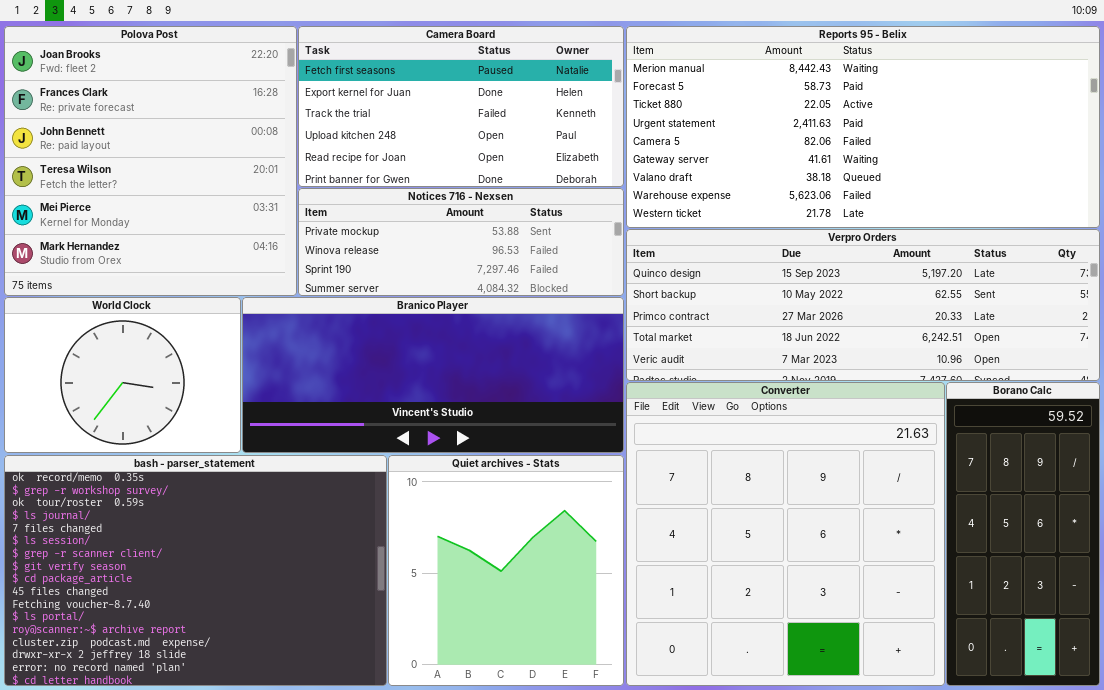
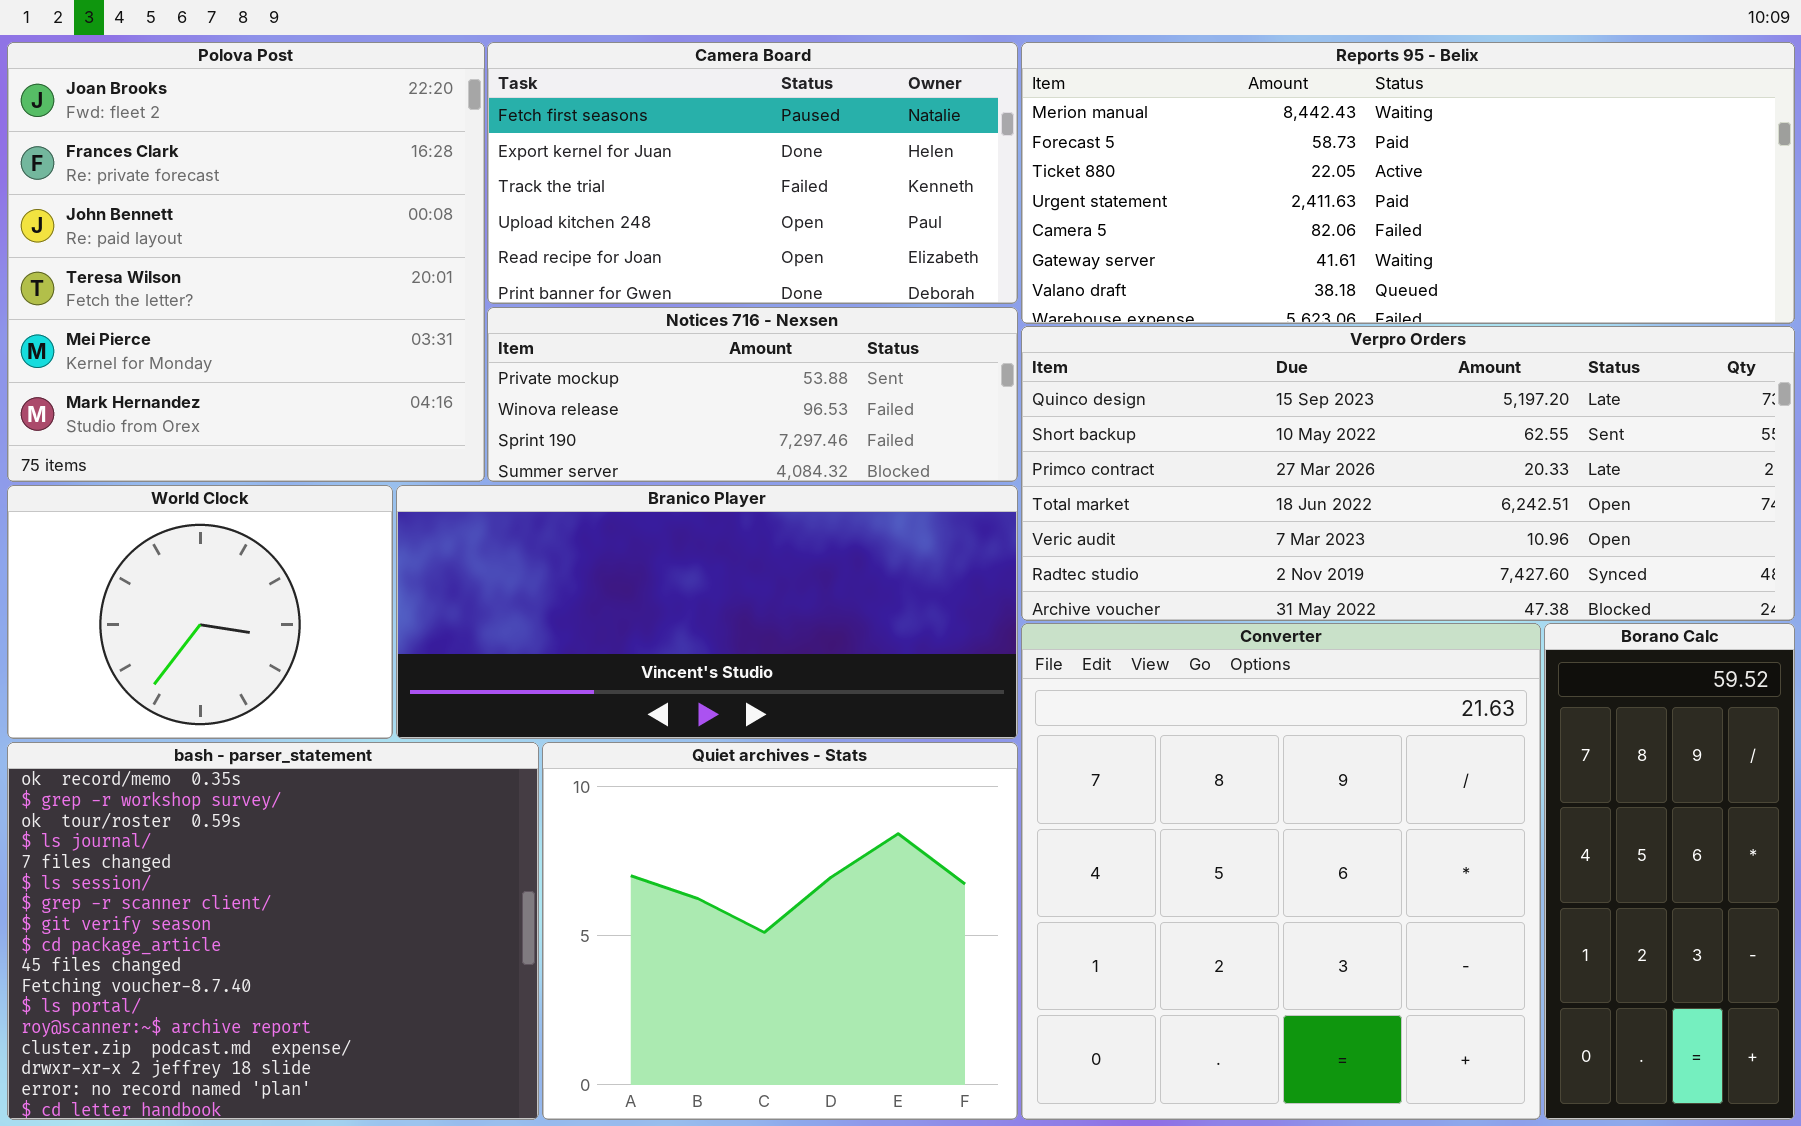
Reports 95 - Belix: [626,26,1100,228] -> [1021,42,1795,324], resized
Verpro Orders: [626,229,1100,381] -> [1021,326,1795,621], resized
bash - parser_statement: [4,455,387,686] -> [7,742,539,1120], resized
Quiet archives - Stats: [388,455,624,686] -> [542,742,1018,1120], resized

